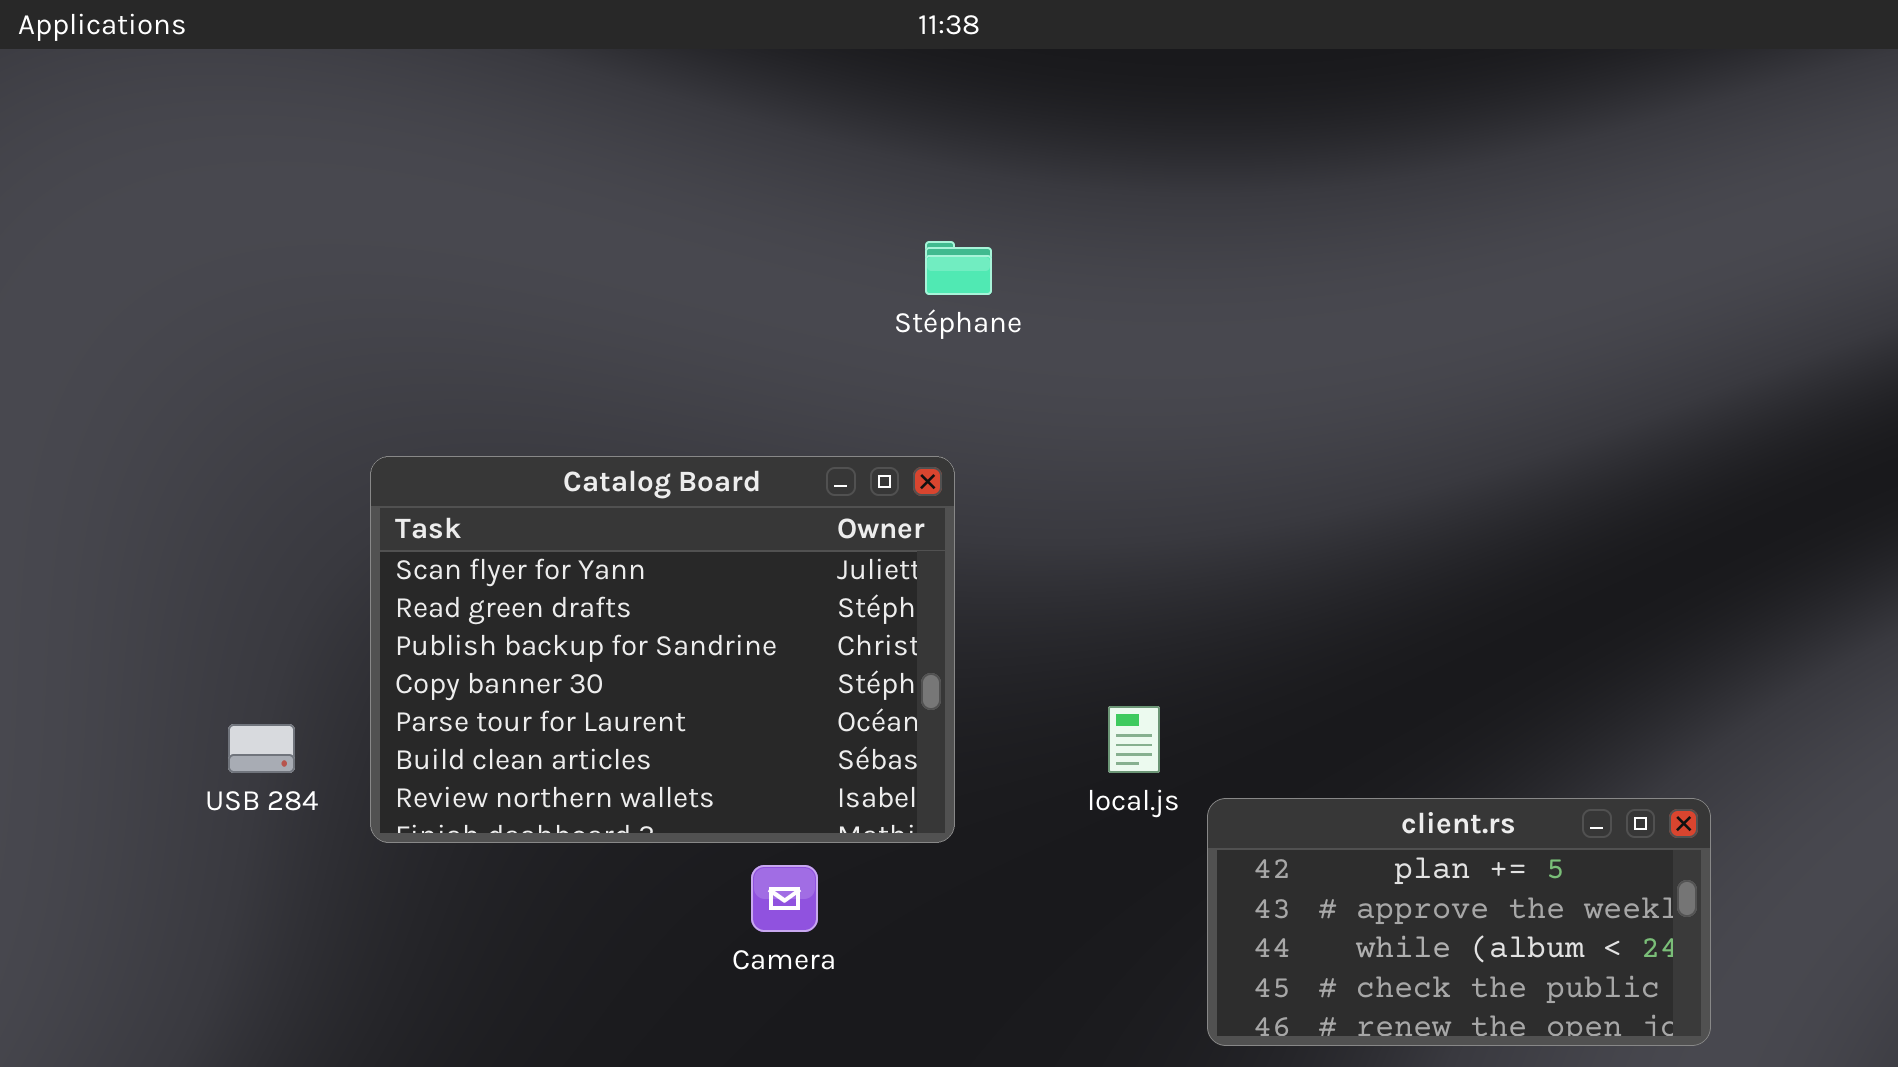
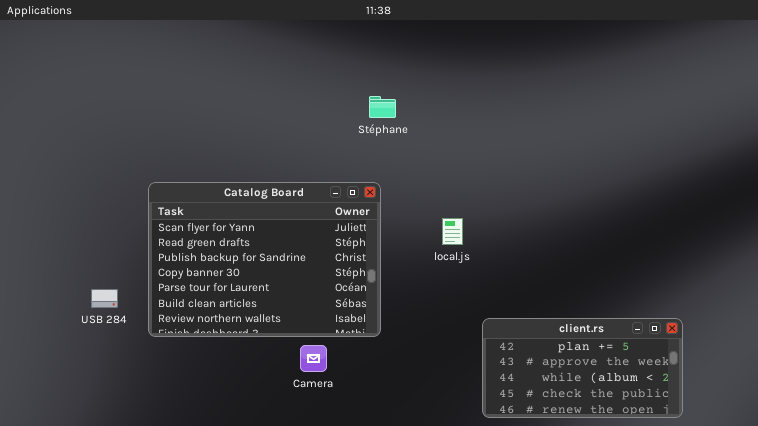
local.js: [1108,706,1160,773] -> [442,218,463,245], moved

